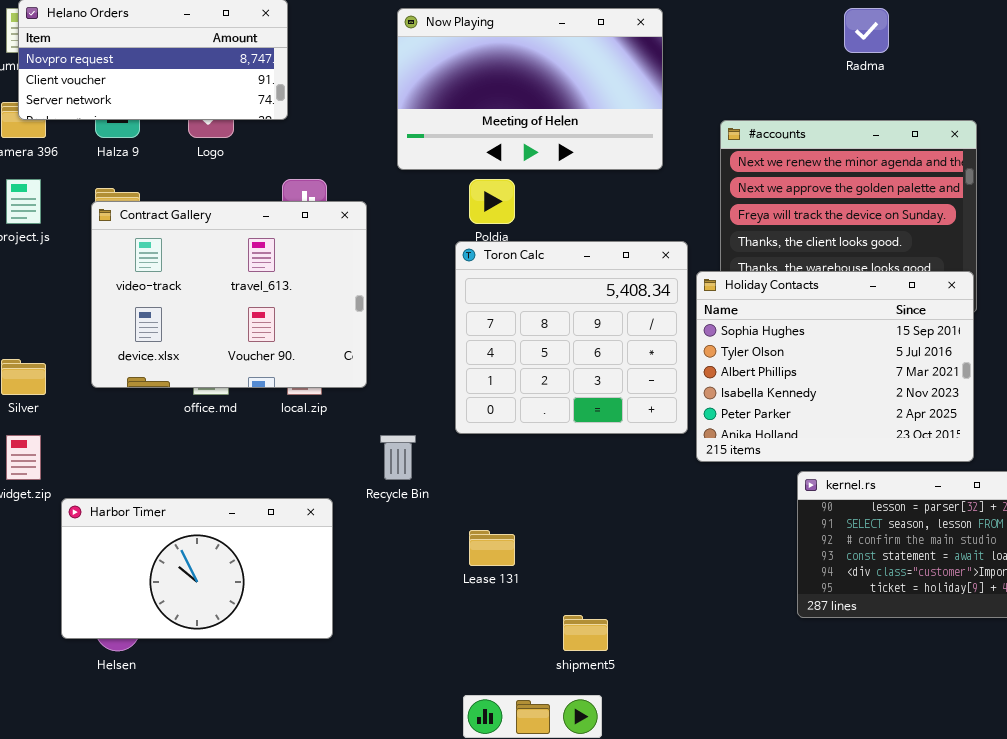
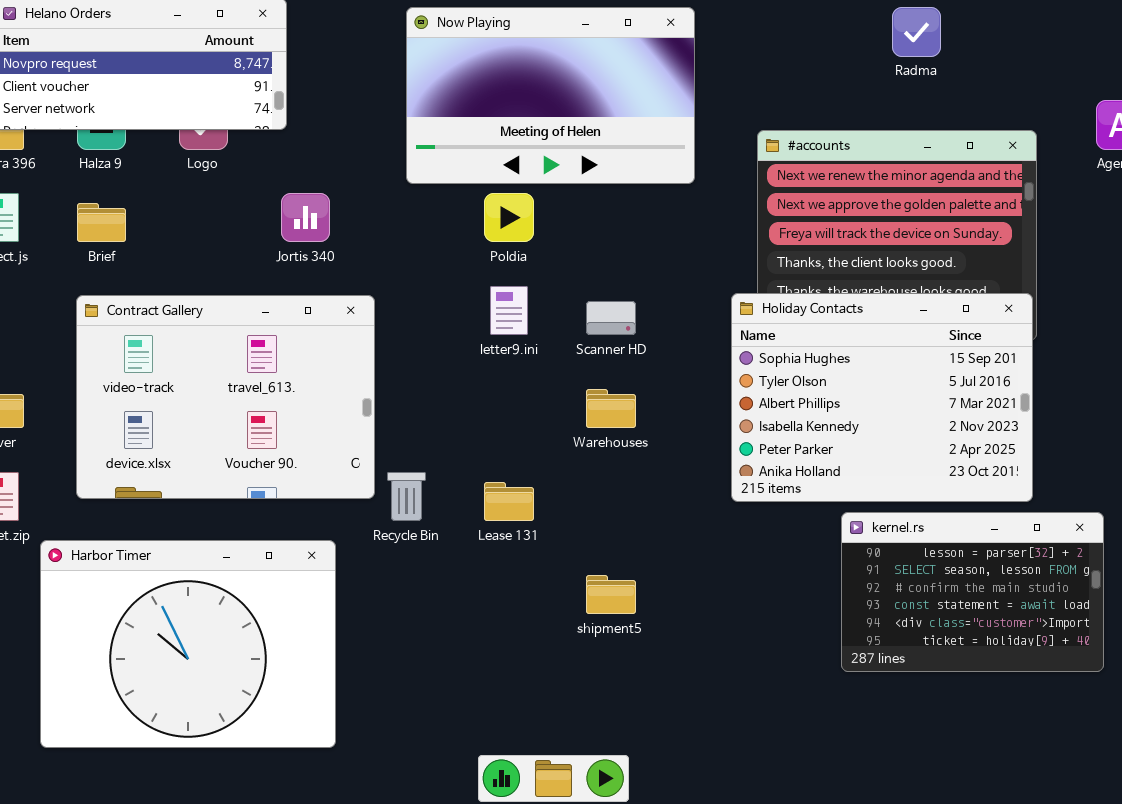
Contract Gallery: [91,201,367,388] -> [76,295,375,499], moved
Toron Calc: [455,241,688,434] -> none, closed
Harbor Timer: [61,498,333,639] -> [40,540,336,748], resized
Lease 131: [469,530,515,566] -> [484,482,534,521], moved
shipment5: [563,615,608,651] -> [586,575,636,614], moved

